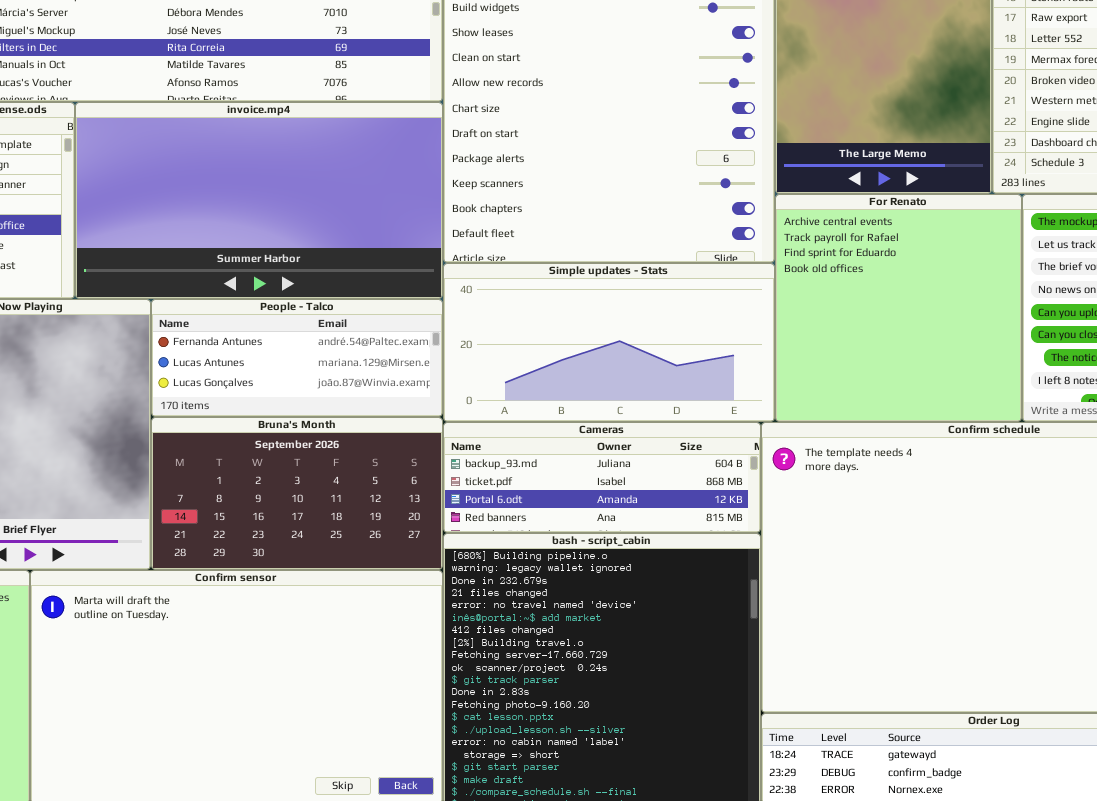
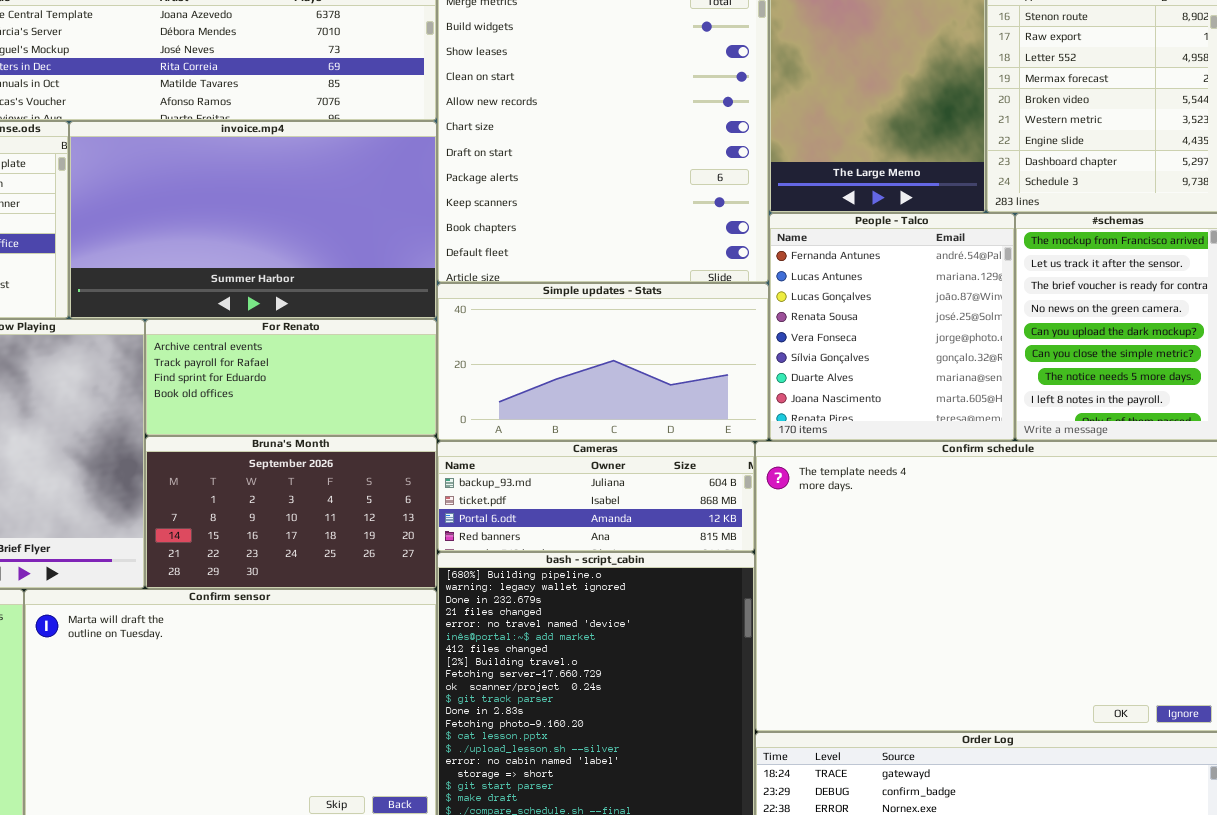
For Renato: [775,194,1022,422] -> [145,319,437,436], moved, resized
People - Talco: [151,299,443,417] -> [769,213,1015,441], moved, resized

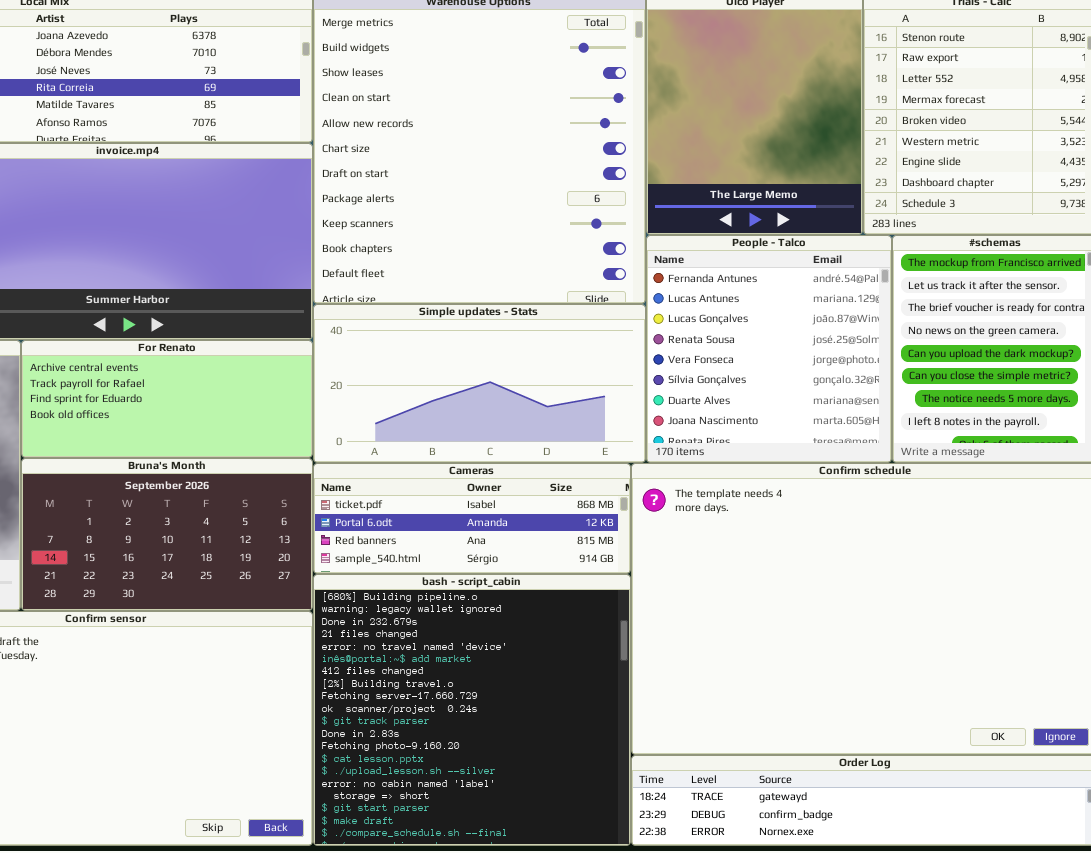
Cameras: [437,441,755,552] -> [313,463,631,574], scrolled down 1 row

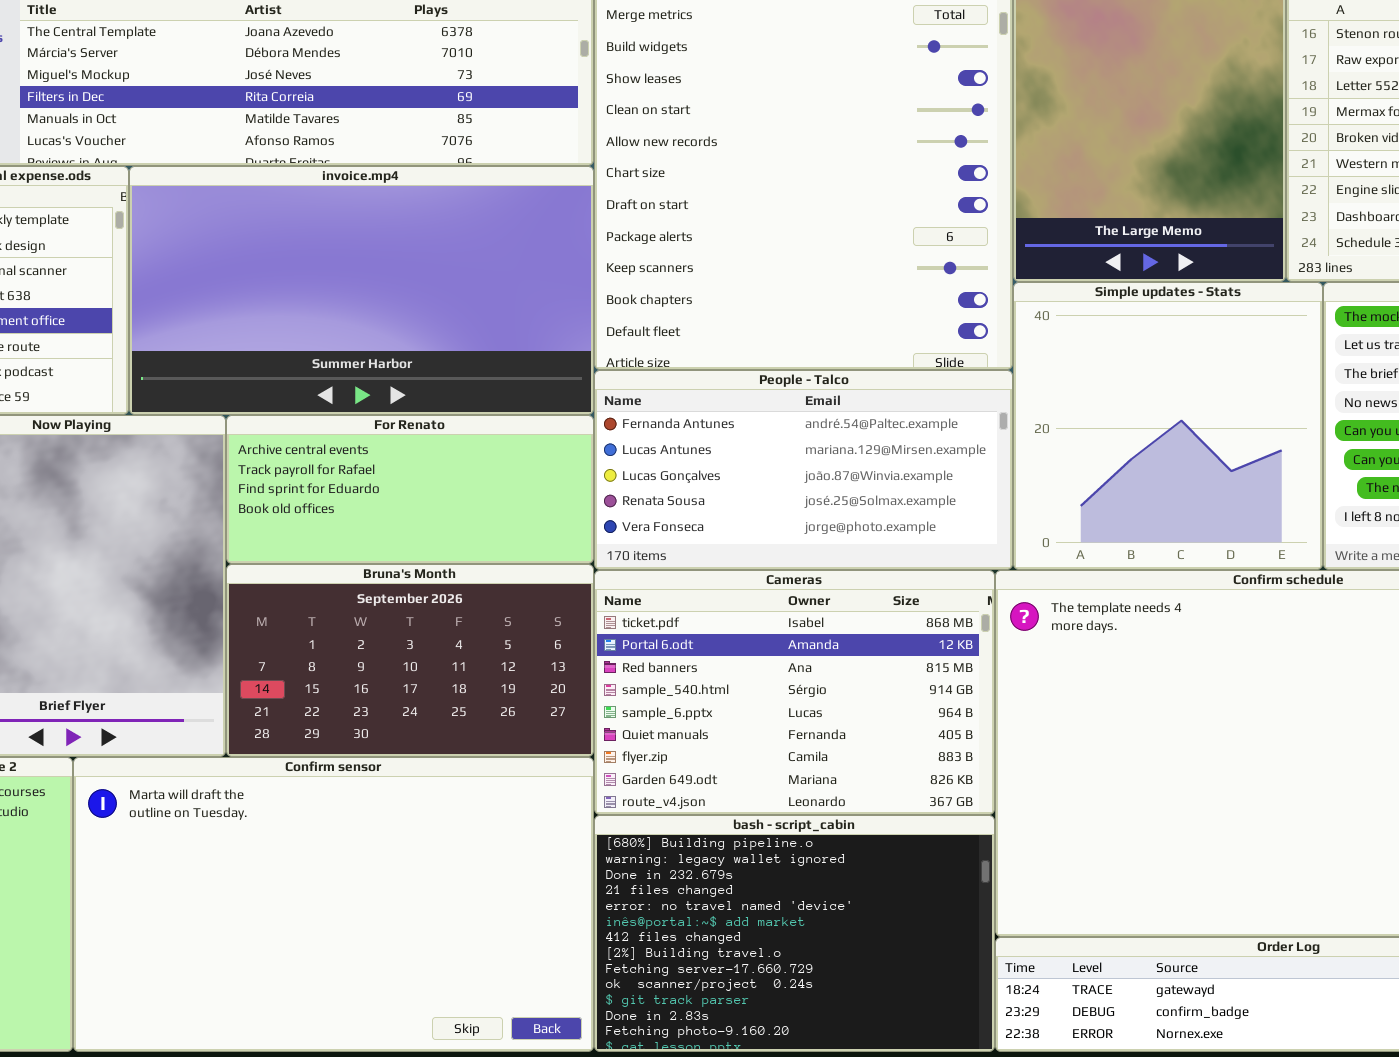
People - Talco: [646,235,892,463] -> [594,370,1013,570], moved, resized
Simple updates - Stats: [313,304,646,463] -> [1013,282,1323,570], moved, resized
Cameras: [313,463,631,574] -> [594,570,995,815], resized
bash - script_cabin: [313,574,631,846] -> [594,815,995,1052], resized

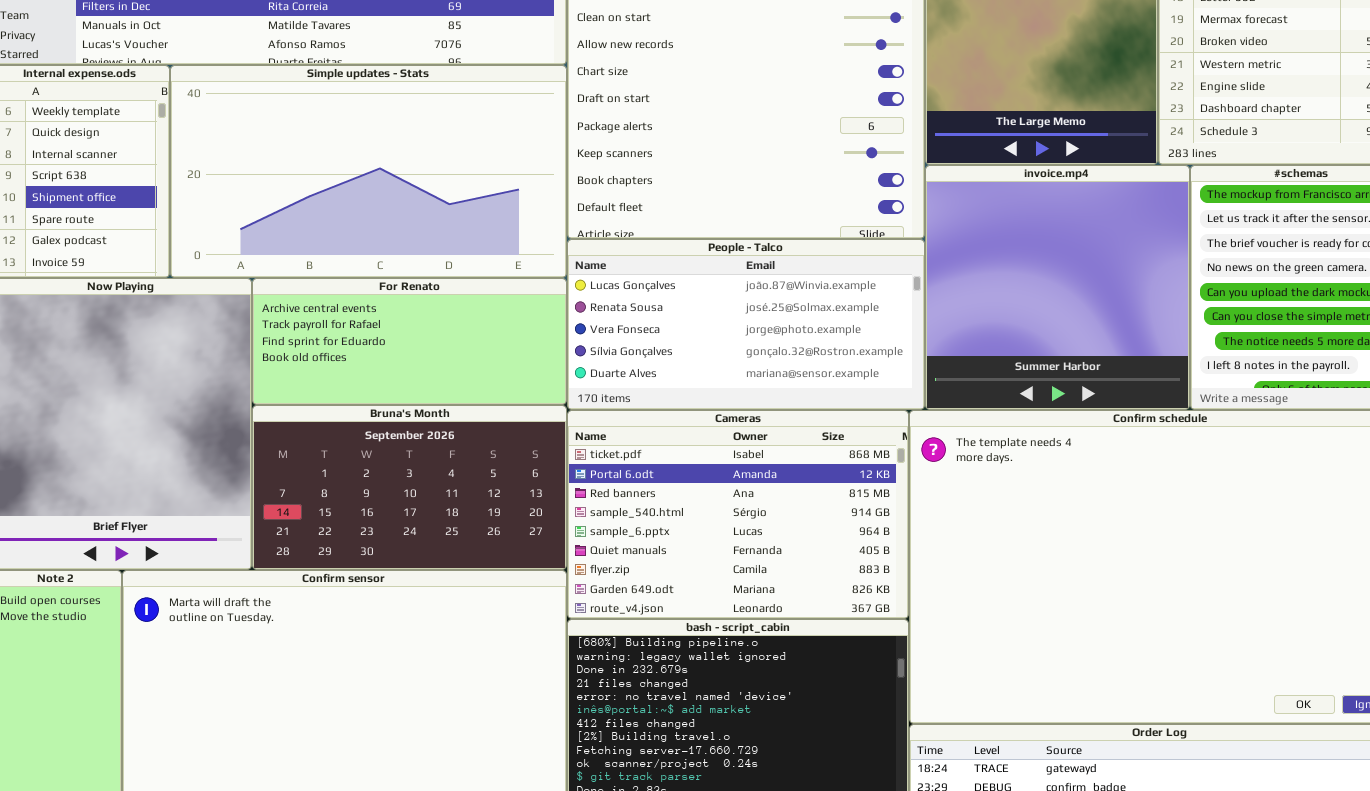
invoice.mp4: [129,166,594,415] -> [925,165,1190,410], moved, resized
Simple updates - Stats: [1013,282,1323,570] -> [170,65,567,278], moved, resized
People - Talco: [594,370,1013,570] -> [567,239,925,410], scrolled down 2 rows

